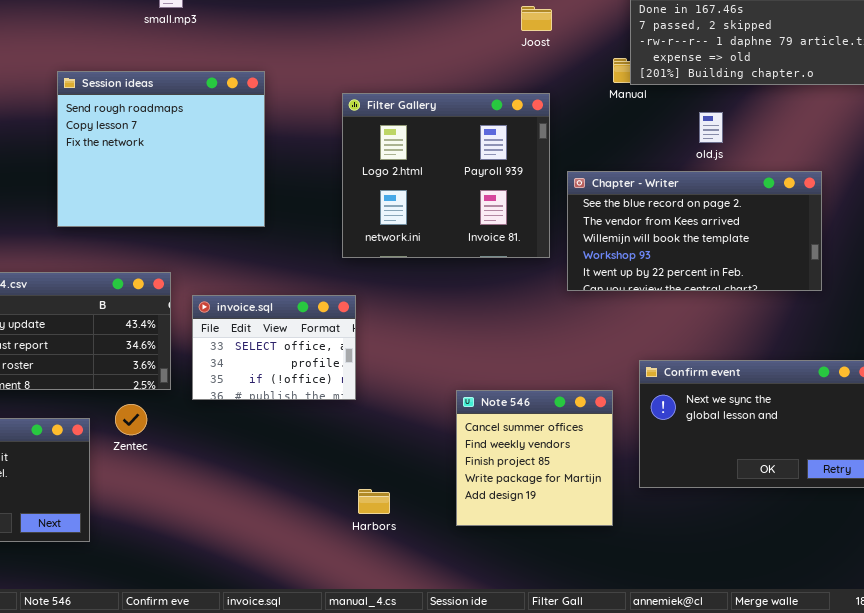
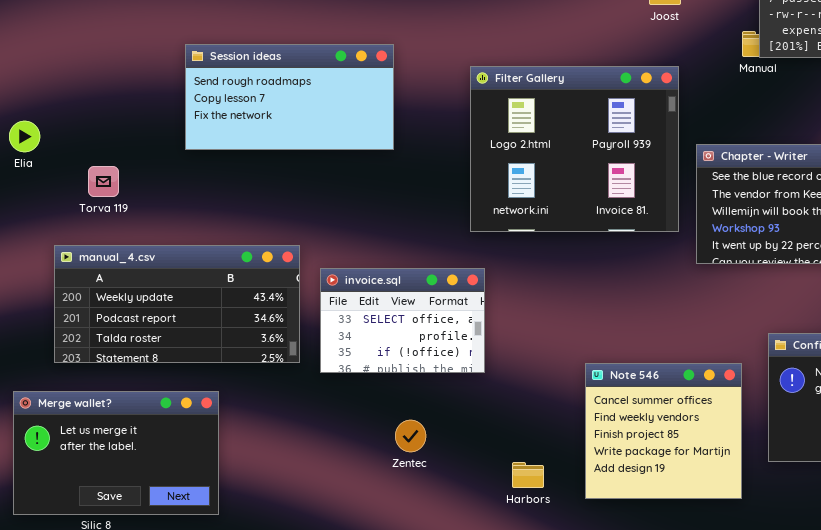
Session ideas: [57,71,265,227] -> [185,44,394,150], resized
Zentec: [115,404,147,435] -> [395,420,426,452], moved
Harbors: [358,489,390,514] -> [512,462,544,488], moved

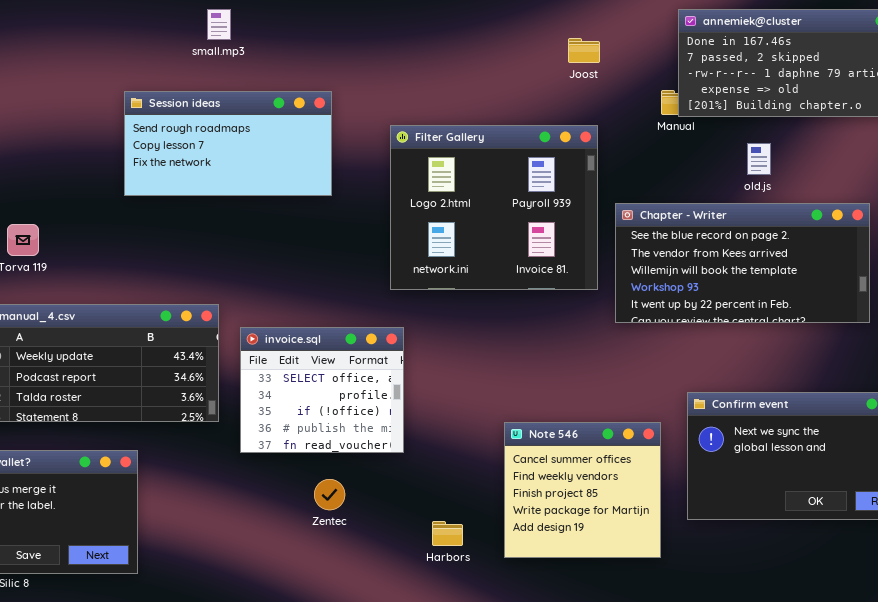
Session ideas: [185,44,394,150] -> [124,91,332,196], moved
invoice.sql: [320,268,485,373] -> [240,327,404,453], resized

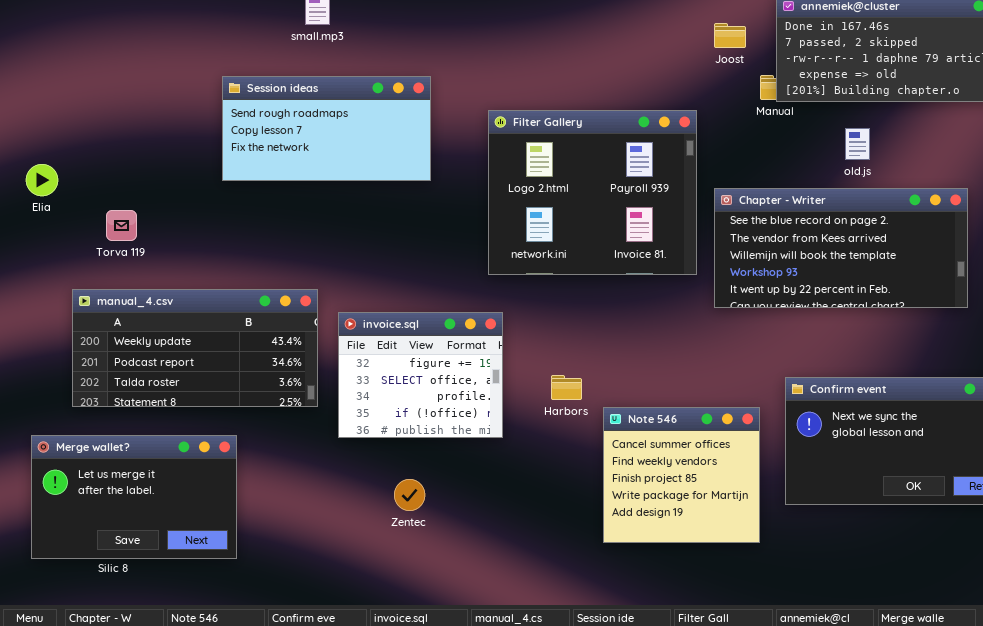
Joost: [568,38,600,63] -> [714,23,746,48], moved
invoice.sql: [240,327,404,453] -> [338,312,503,438], scrolled up 1 row
Zentec: [314,479,345,510] -> [394,479,425,511], moved
Harbors: [432,521,463,546] -> [551,375,582,400], moved

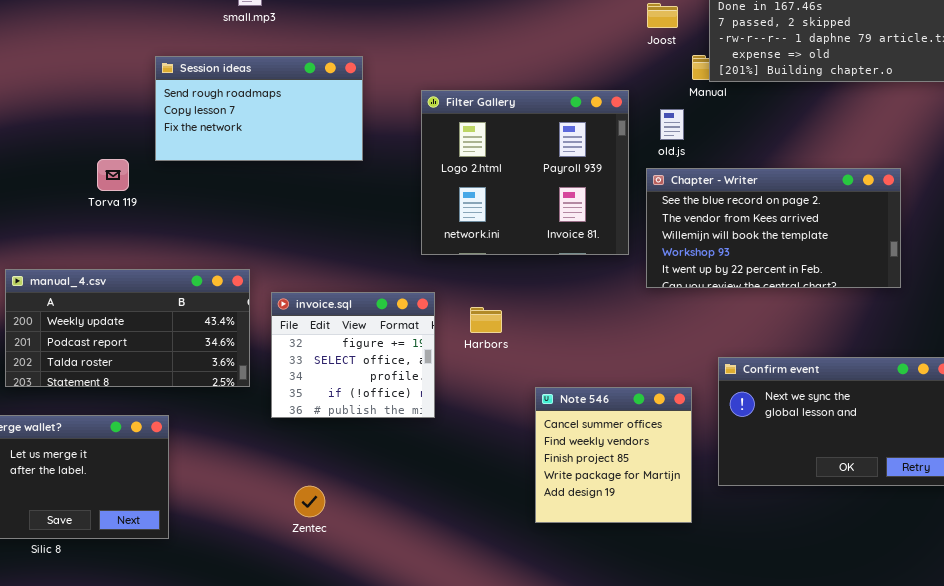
old.js: [845,128,870,160] -> [660,109,684,140], moved
Torva 119: [106,210,137,241] -> [97,159,129,191], moved
Harbors: [551,375,582,400] -> [470,307,502,333], moved
Zentec: [394,479,425,511] -> [294,486,325,517], moved

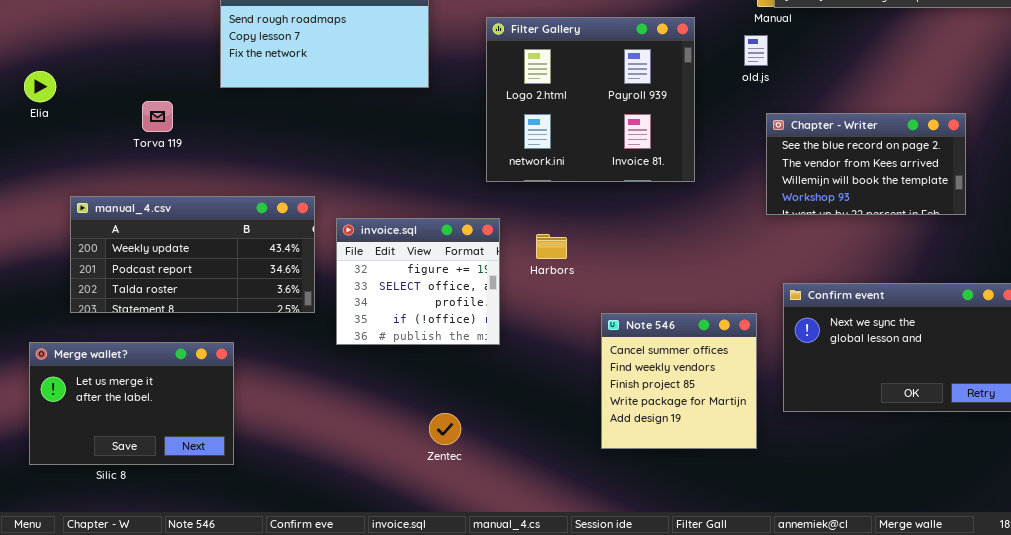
old.js: [660,109,684,140] -> [744,35,768,66], moved
Torva 119: [97,159,129,191] -> [142,101,173,132], moved
Chapter - Writer: [646,168,901,288] -> [766,113,966,215], resized
Zentec: [294,486,325,517] -> [429,413,461,445], moved

